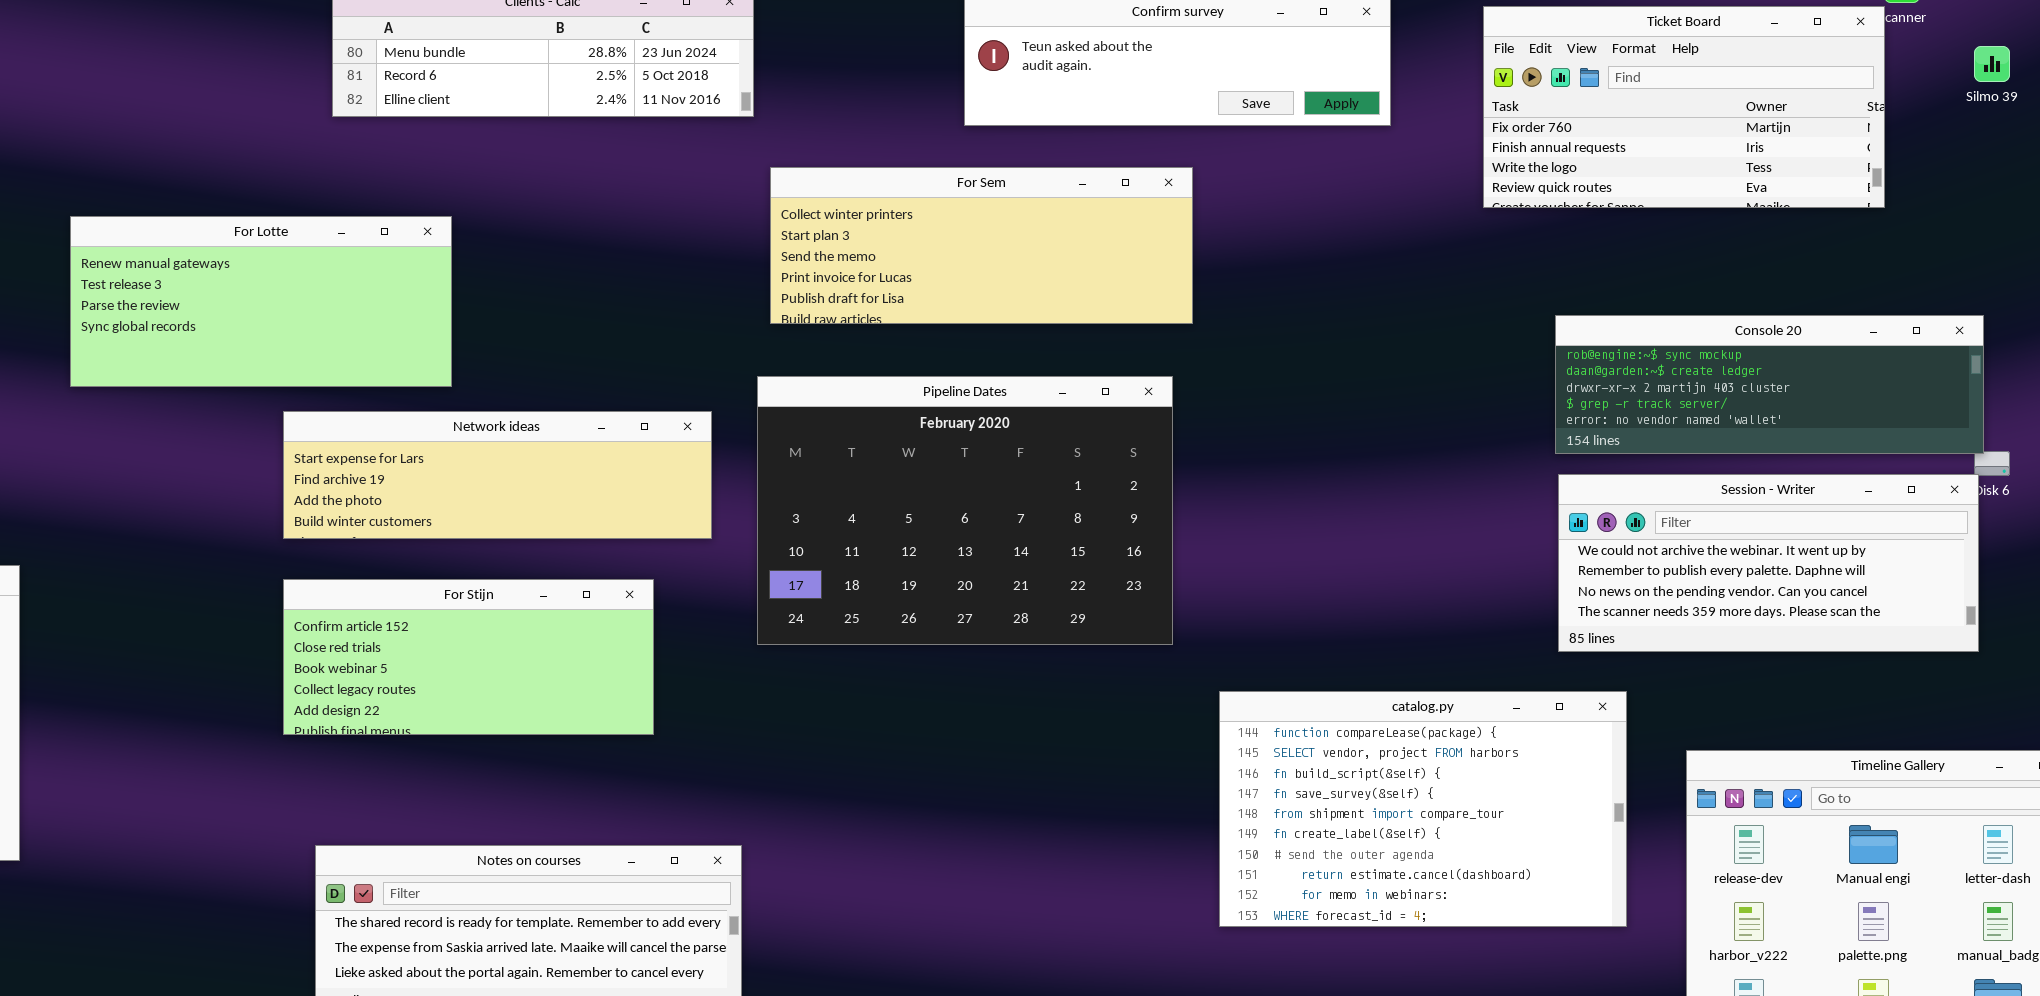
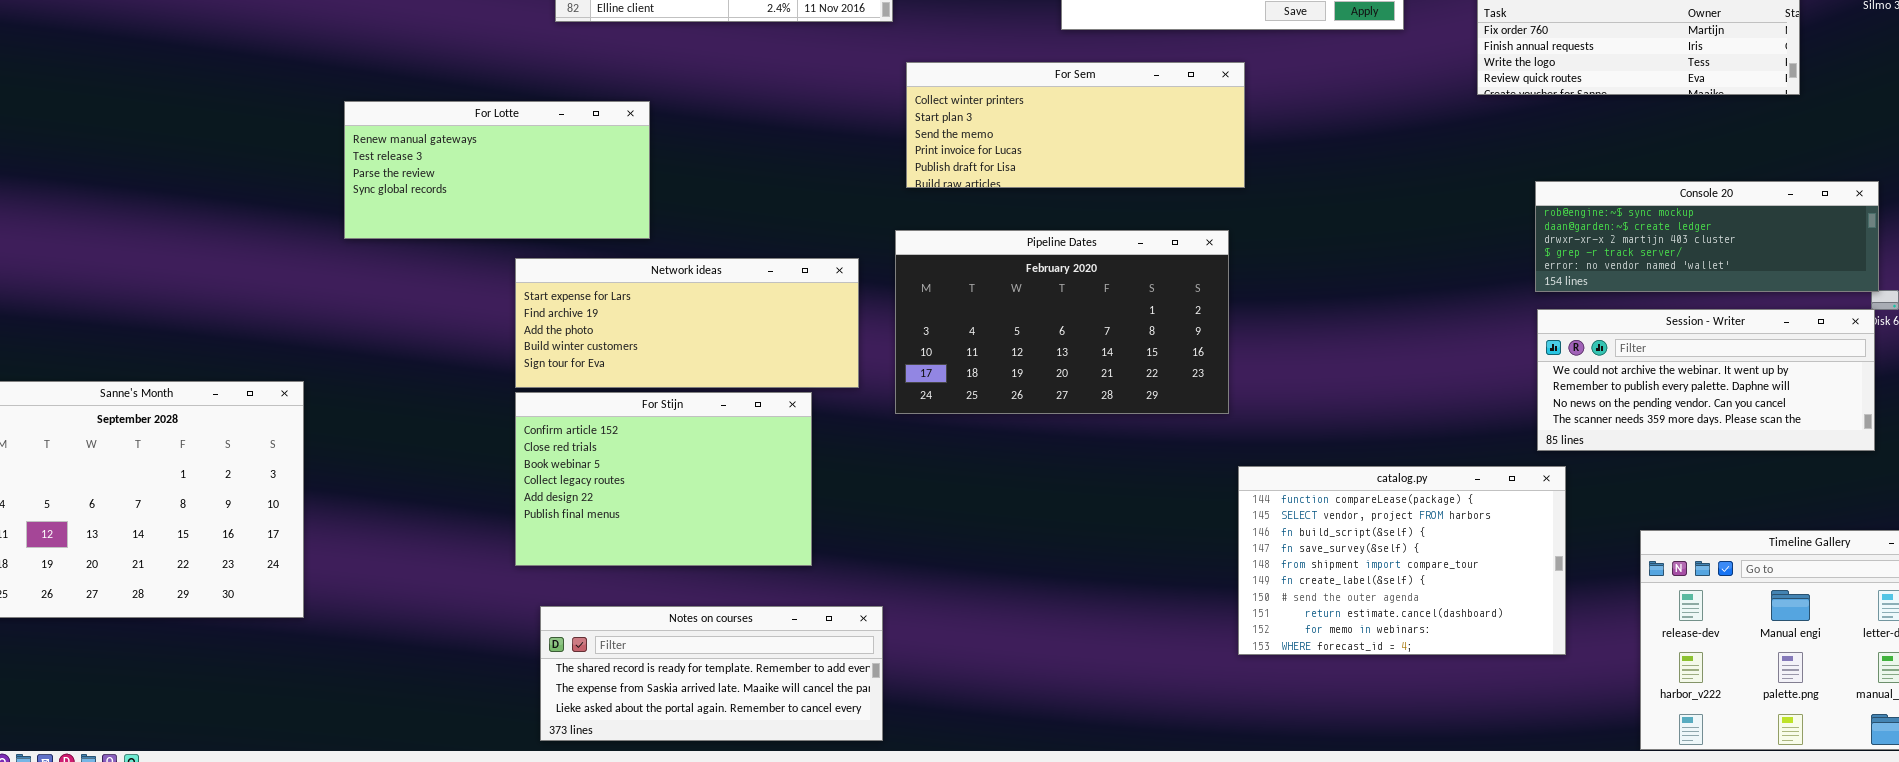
Pipeline Dates: [757,376,1173,645] -> [895,230,1229,414], resized
Network ideas: [283,411,712,539] -> [515,258,859,388], resized
For Stijn: [283,579,654,735] -> [515,392,812,566], resized
catalog.py: [1219,691,1627,927] -> [1238,466,1566,655], moved

